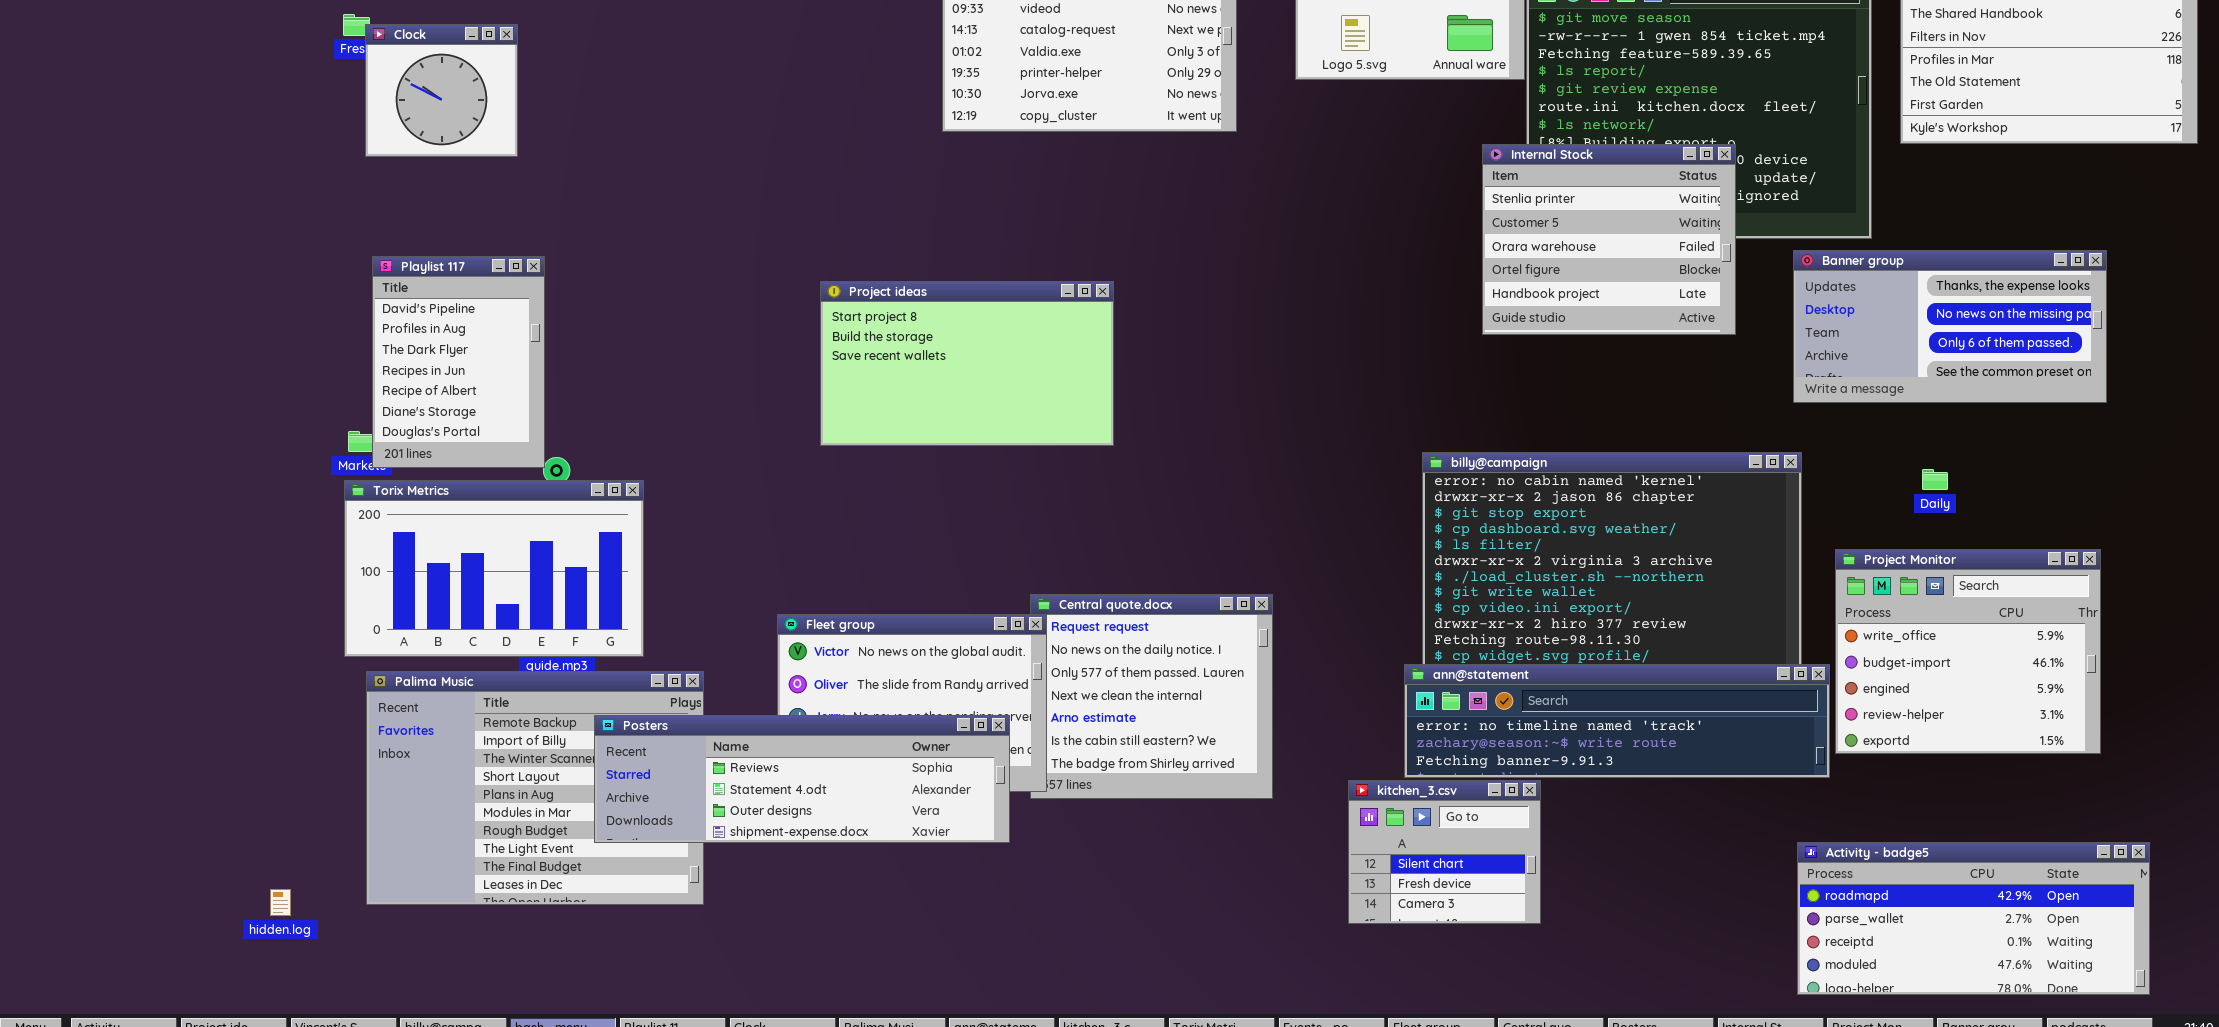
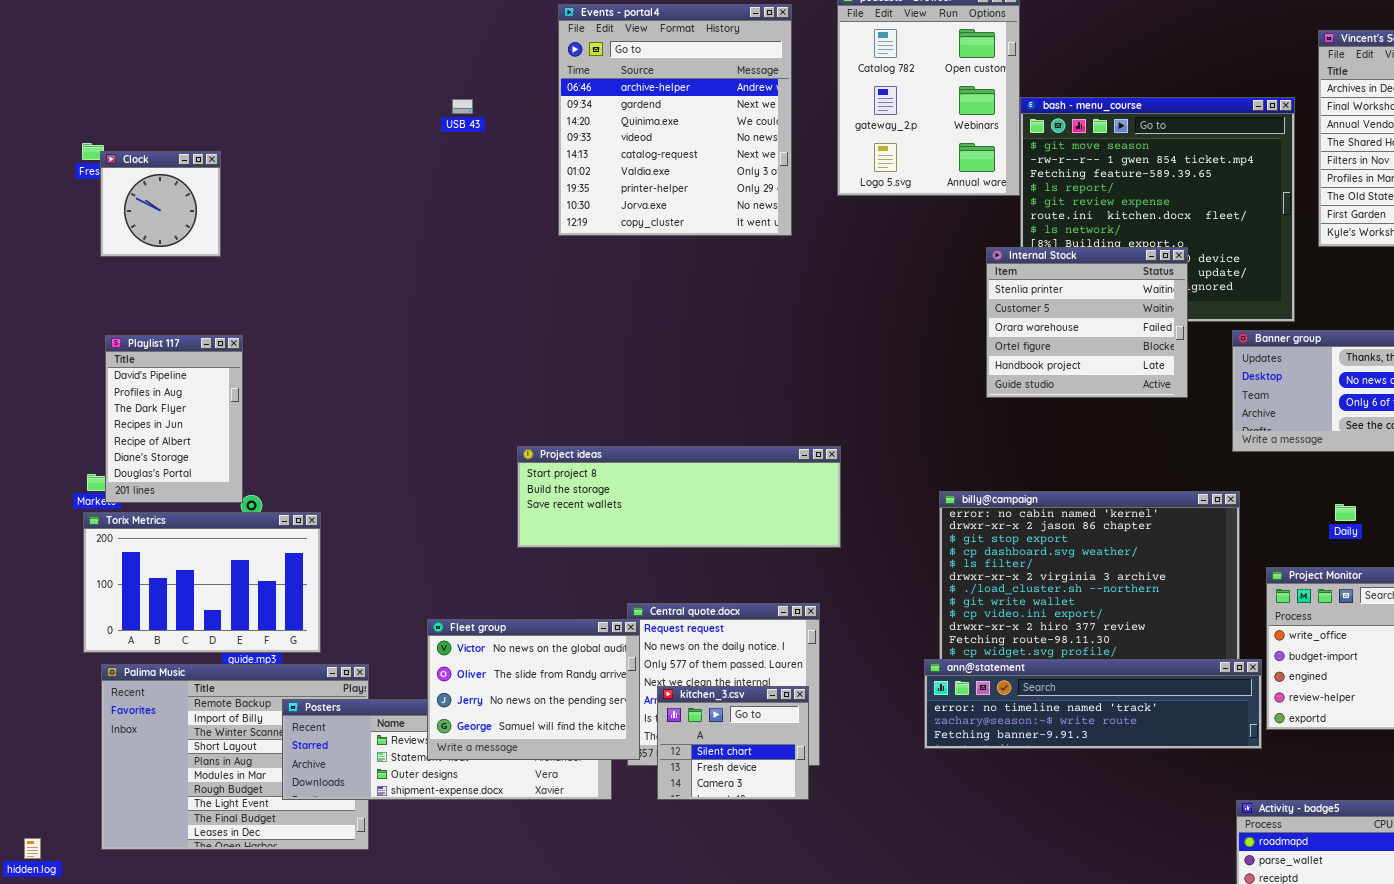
Project ideas: [820,281,1114,446] -> [517,446,841,548], moved, resized
Fleet group: [777,614,1047,792] -> [427,619,640,760], raised
kitchen_3.csv: [1348,780,1541,924] -> [657,686,809,800], moved

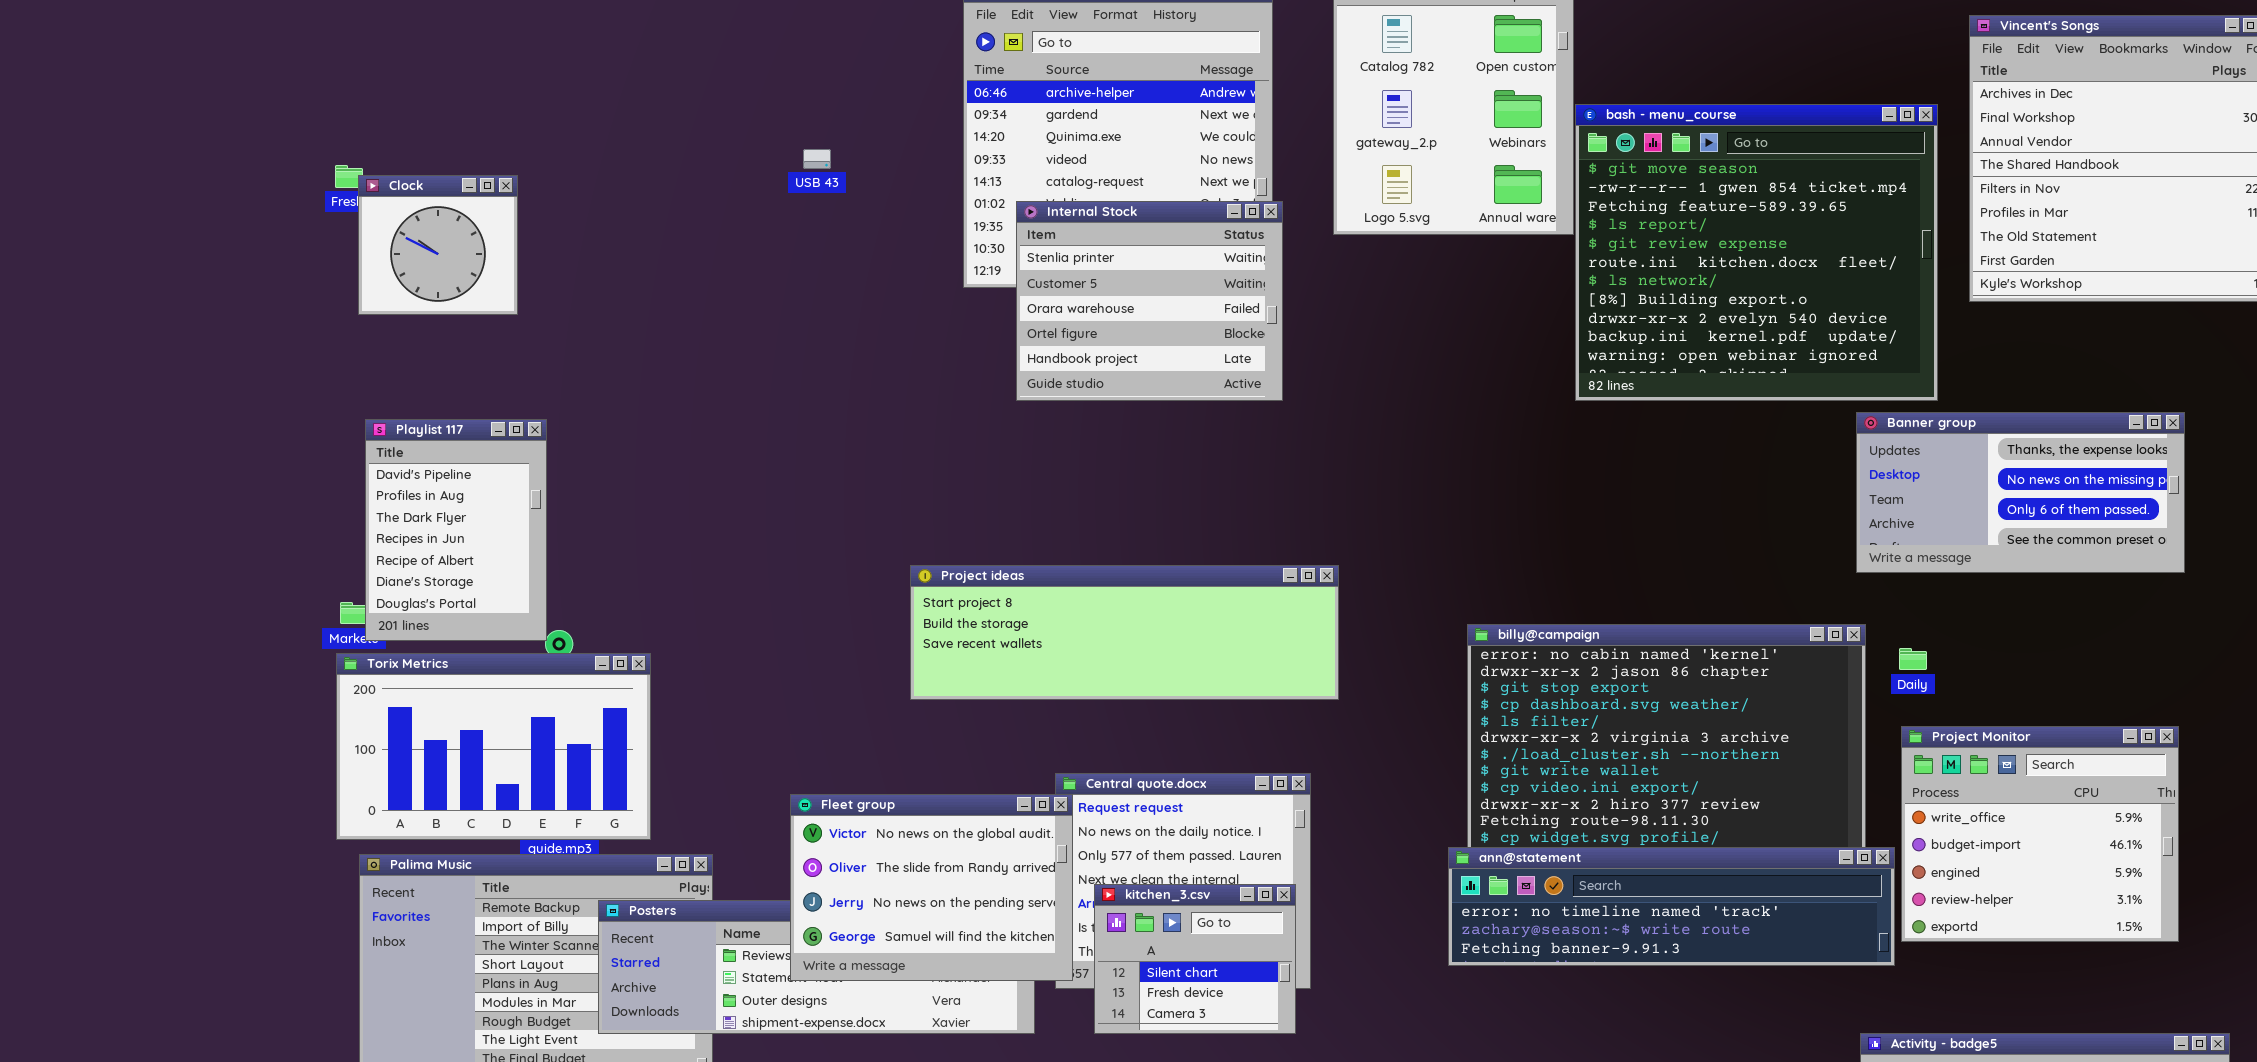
USB 43: [452,99,473,114] -> [803,149,831,169], moved
Internal Stock: [986,247,1188,398] -> [1016,201,1283,401], moved
Daily: [1335,504,1356,521] -> [1899,648,1927,670], moved

